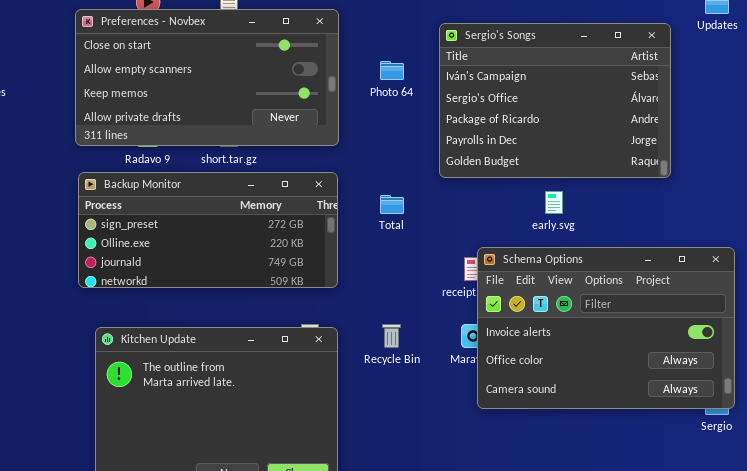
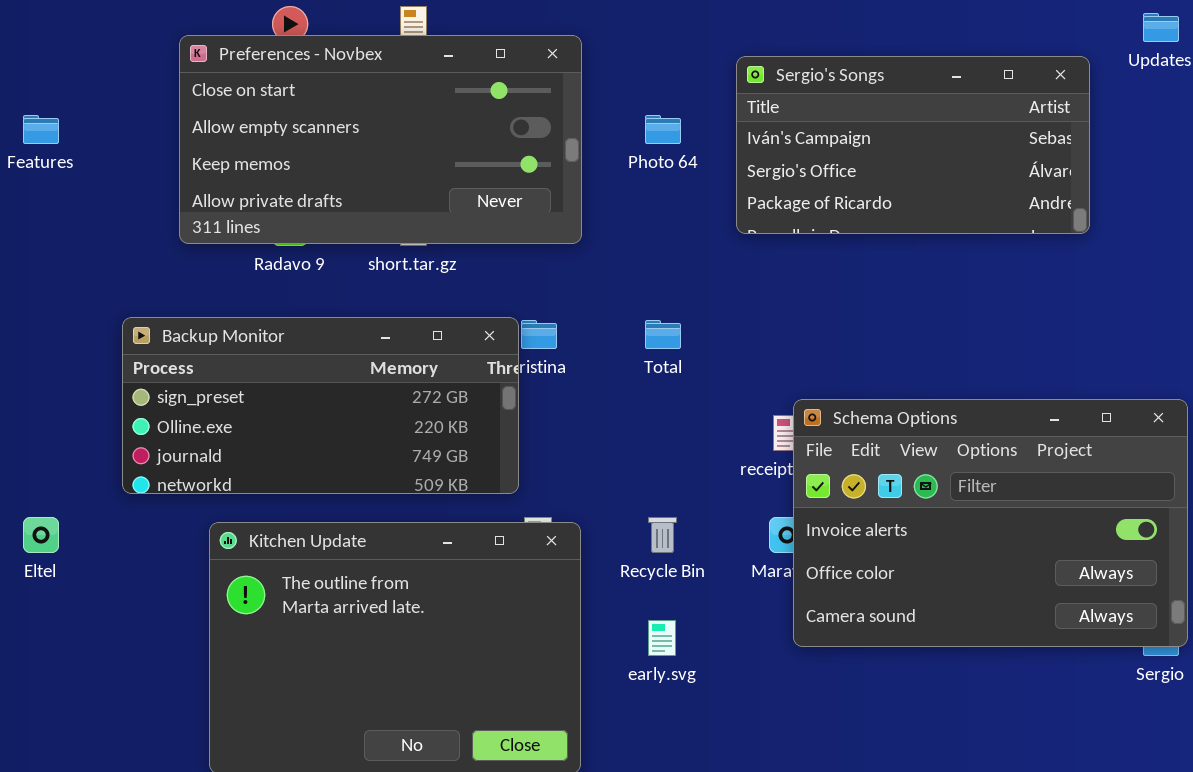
Sergio's Songs: [439,23,671,178] -> [736,56,1090,234], resized
Backup Monitor: [78,172,338,288] -> [122,317,519,494], moved
early.svg: [545,191,563,214] -> [648,620,676,656], moved

